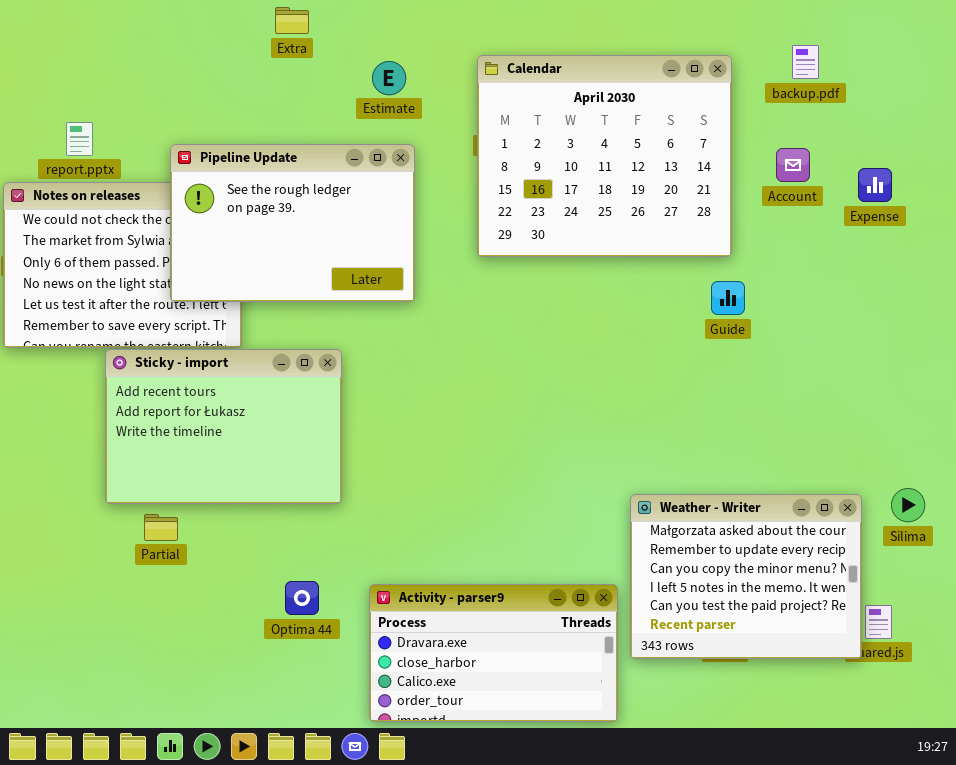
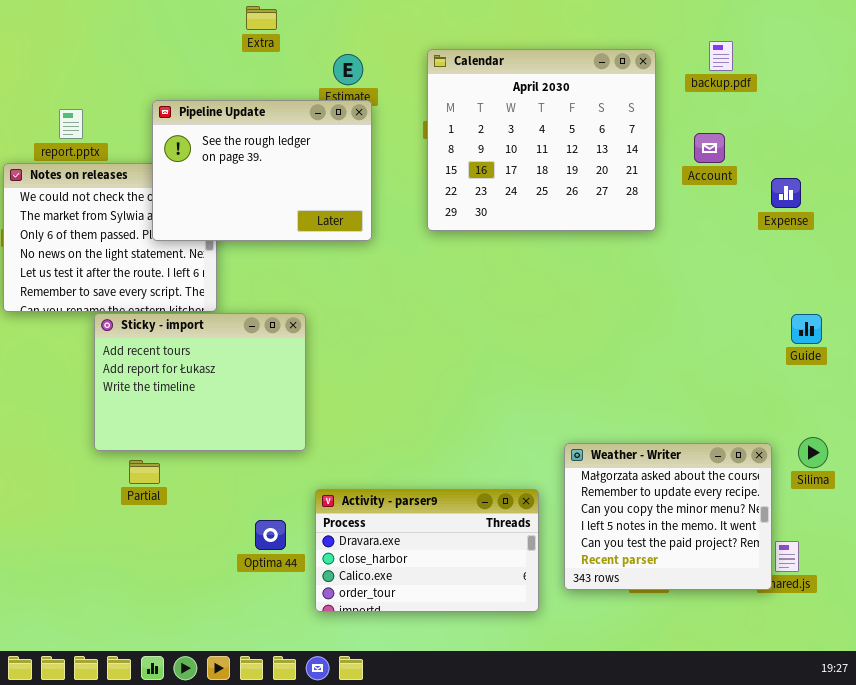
Pipeline Update: [170,144,415,302] -> [152,100,372,241], moved
Expense: [858,168,892,202] -> [771,178,801,208], moved
Guide: [711,281,745,315] -> [791,314,822,344], moved
Activity - parser9: [369,584,618,722] -> [315,489,539,612], moved

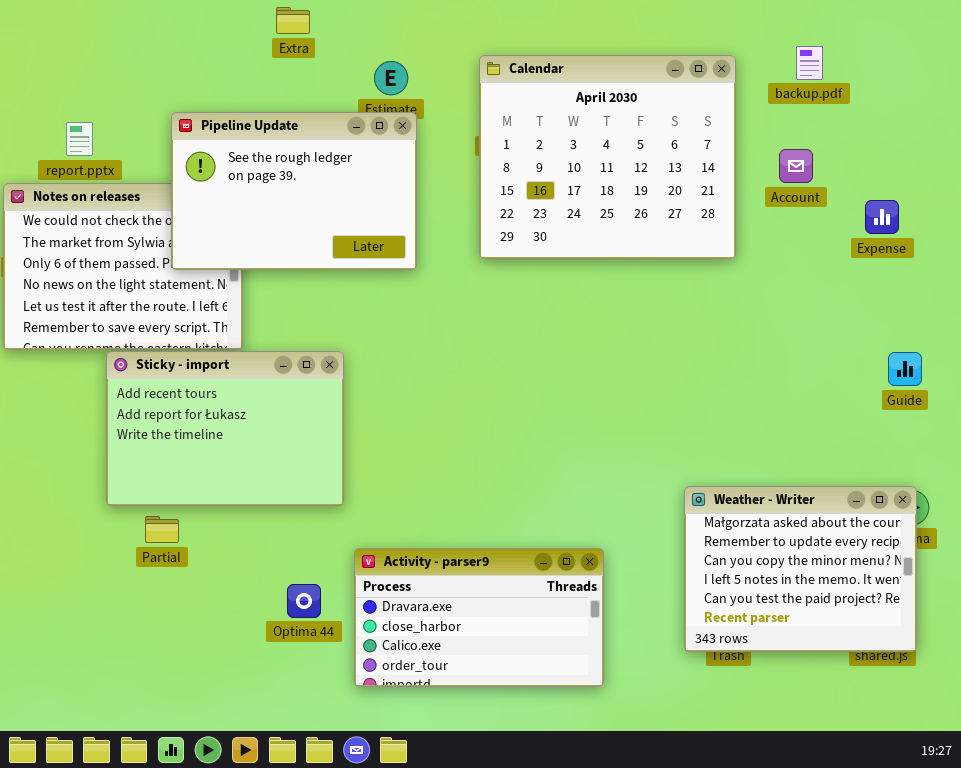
Weather - Writer: [564,443,772,590] -> [684,486,917,652], moved

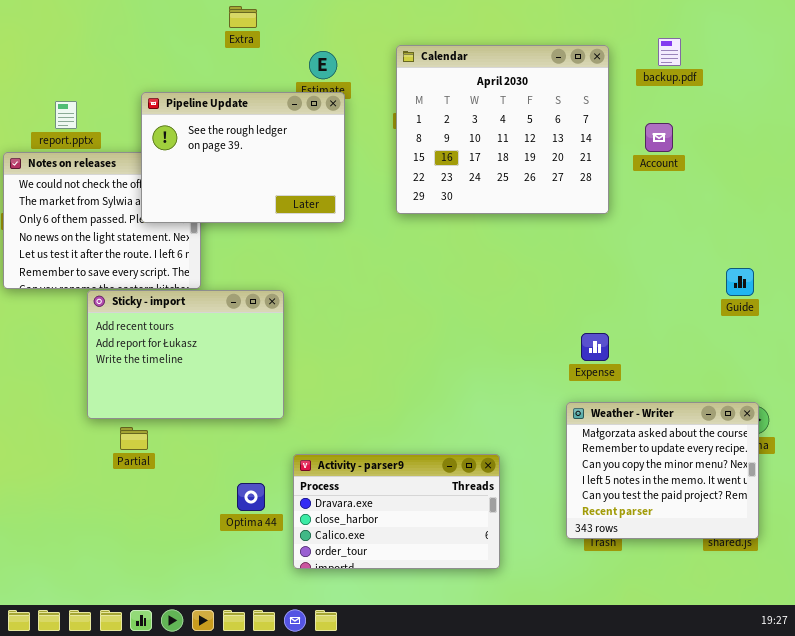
Expense: [865,200,899,234] -> [581,333,609,361], moved
Guide: [888,352,922,386] -> [726,268,754,296], moved

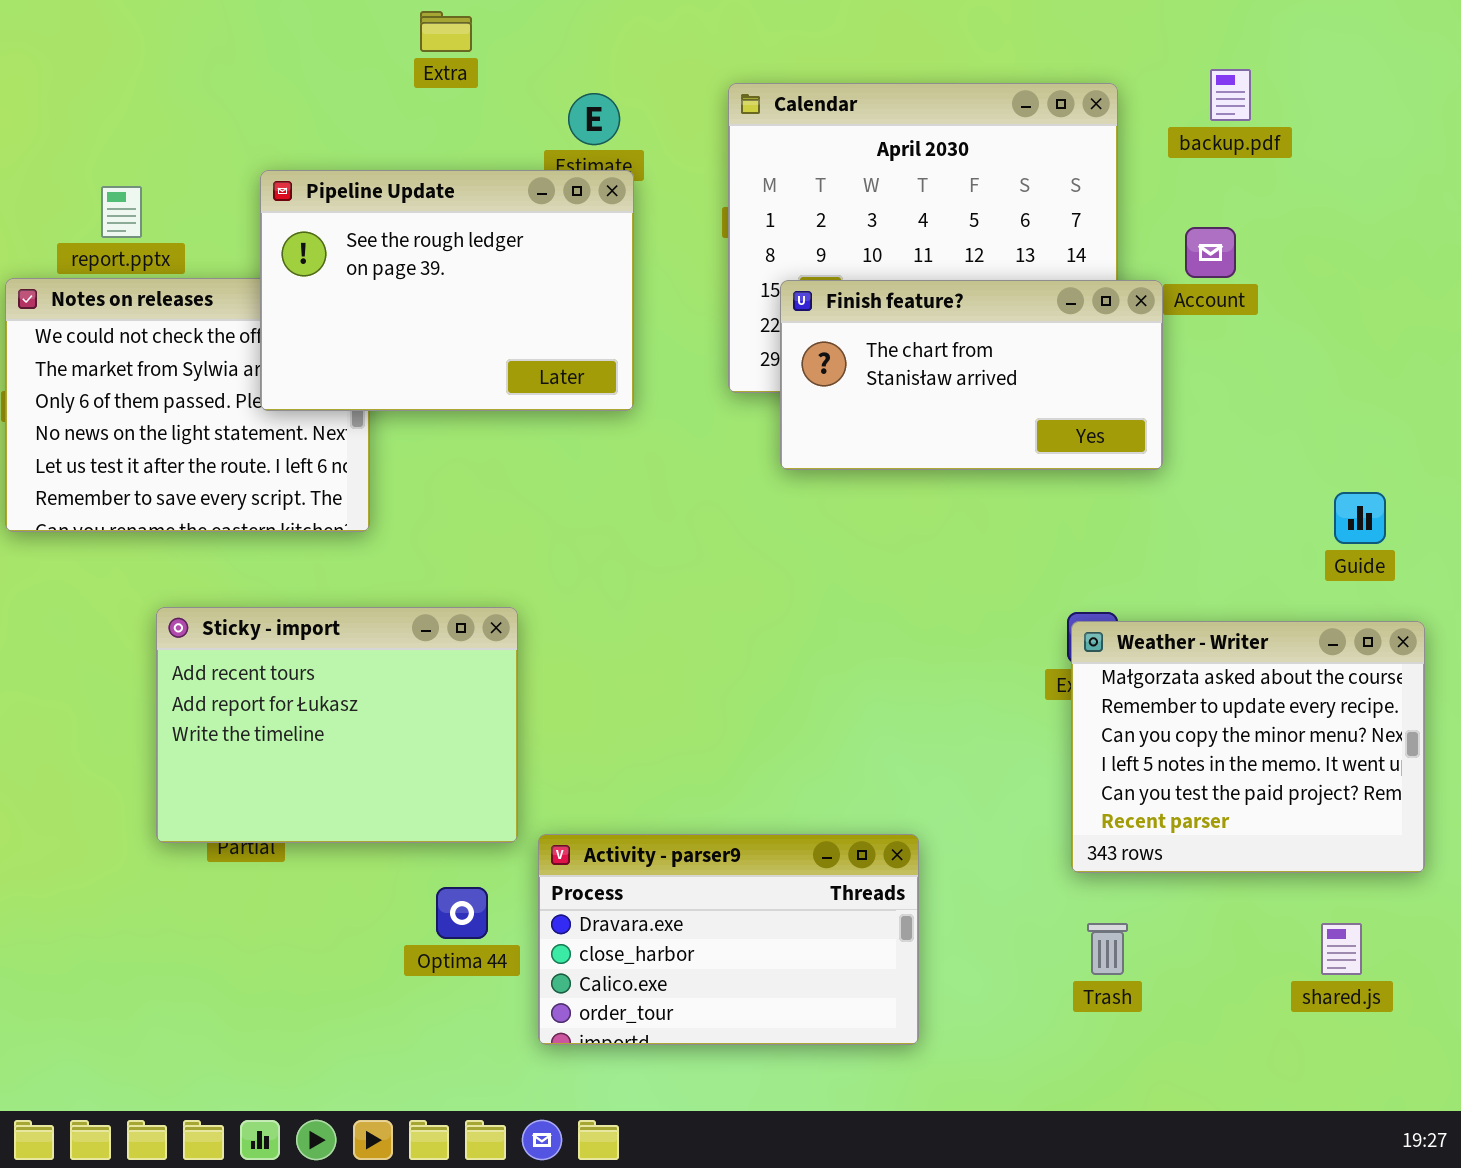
Finish feature?: none -> [780,280,1163,470], opened
Sticky - import: [87,290,284,419] -> [156,607,518,843], moved
Weather - Writer: [566,402,759,539] -> [1071,621,1425,873], moved

